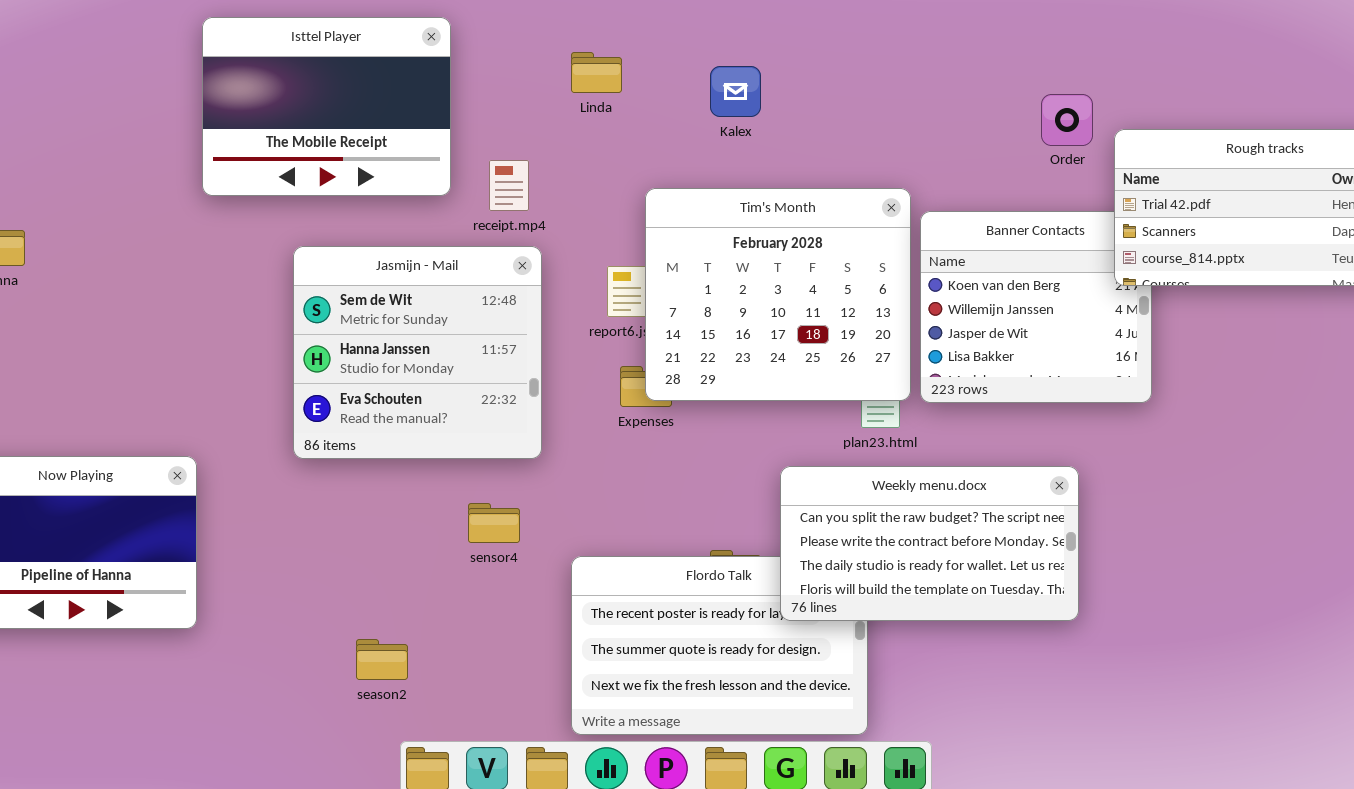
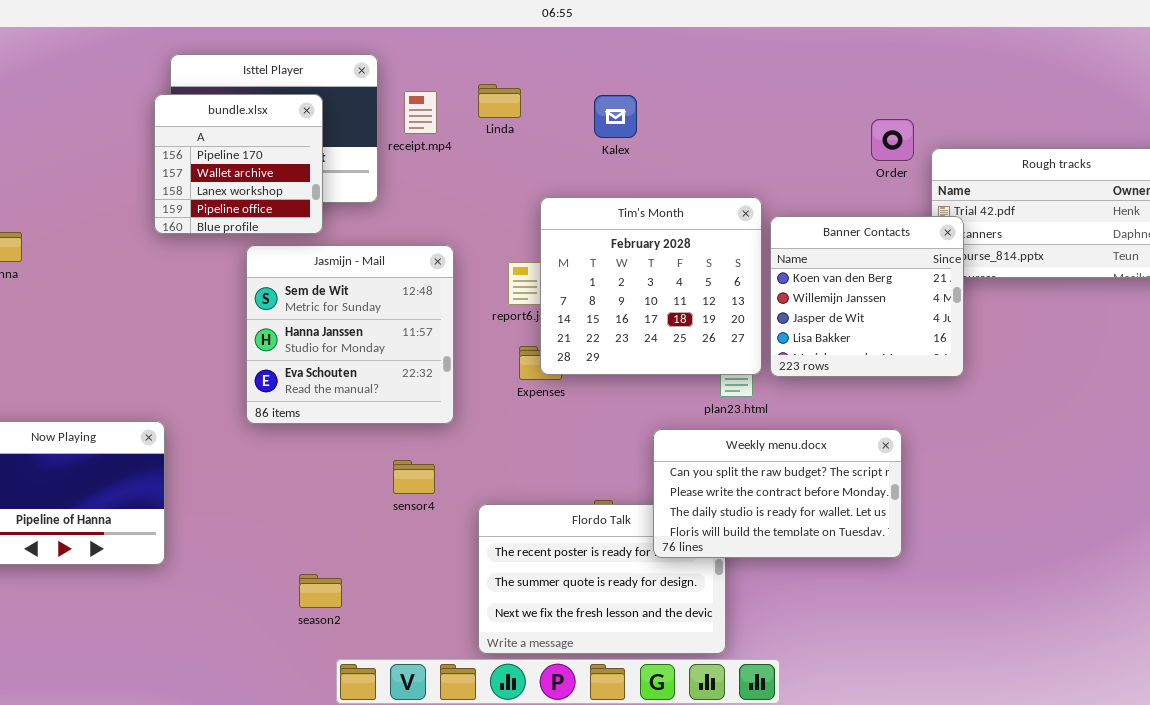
bundle.xlsx: none -> [154,94,323,234], opened
receipt.mp4: [489,160,529,211] -> [404,91,437,134], moved
Banner Contacts: [920,211,1152,403] -> [770,216,964,377], raised

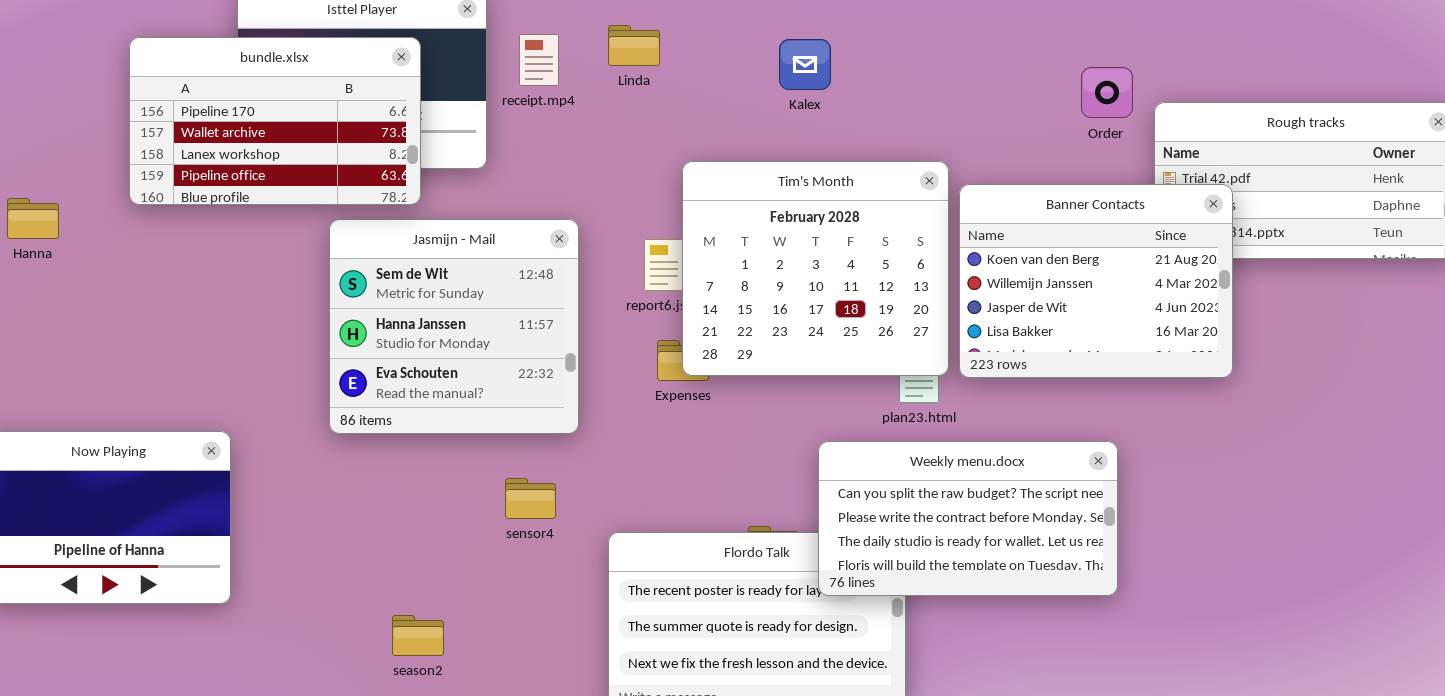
bundle.xlsx: [154,94,323,234] -> [129,37,421,205], resized
Kalex: [594,95,637,138] -> [779,39,831,90], moved
Banner Contacts: [770,216,964,377] -> [959,184,1233,378], resized

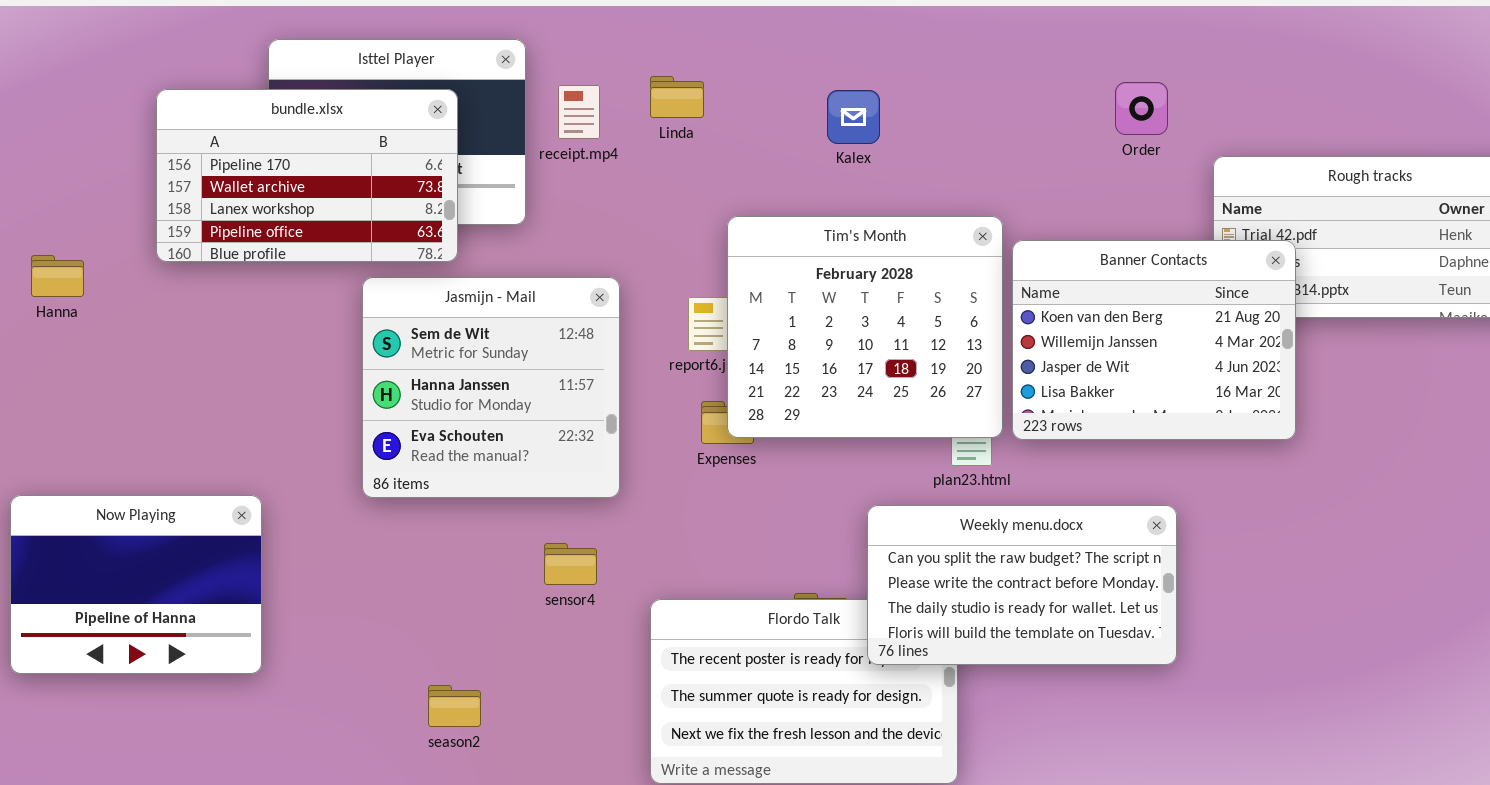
Order: [1081,67,1133,118] -> [1115,82,1168,135], moved

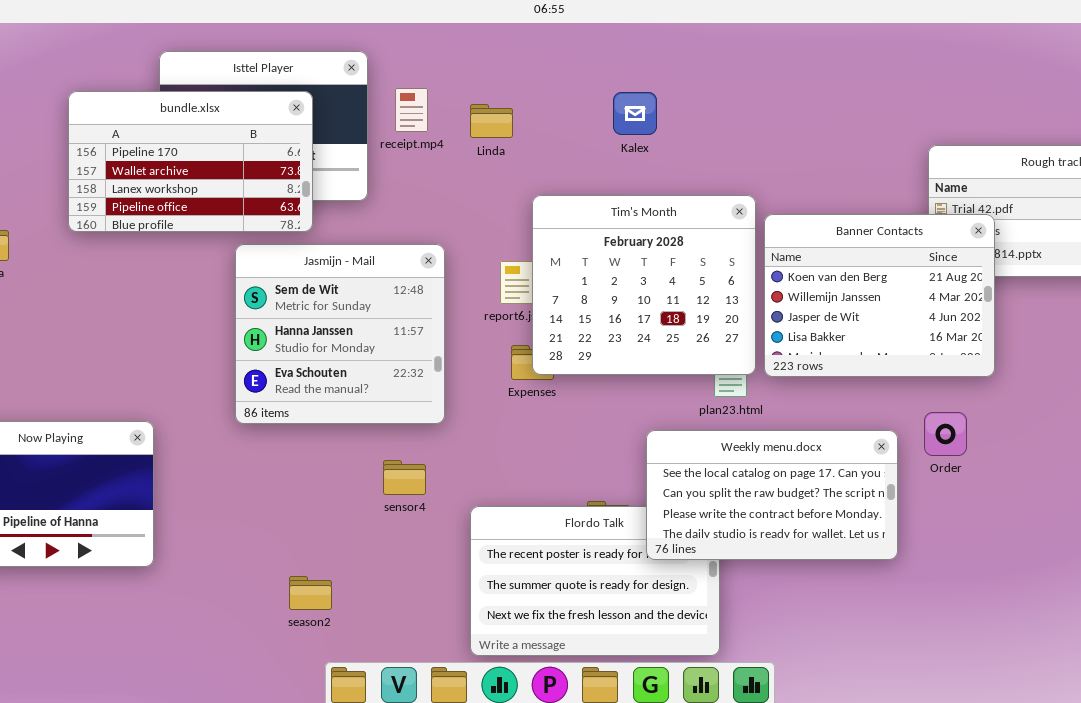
Linda: [650,76,704,118] -> [470,104,513,138], moved
Order: [1115,82,1168,135] -> [924,412,967,456], moved
Weekly menu.docx: [867,505,1177,665] -> [646,430,898,560], scrolled up 1 row

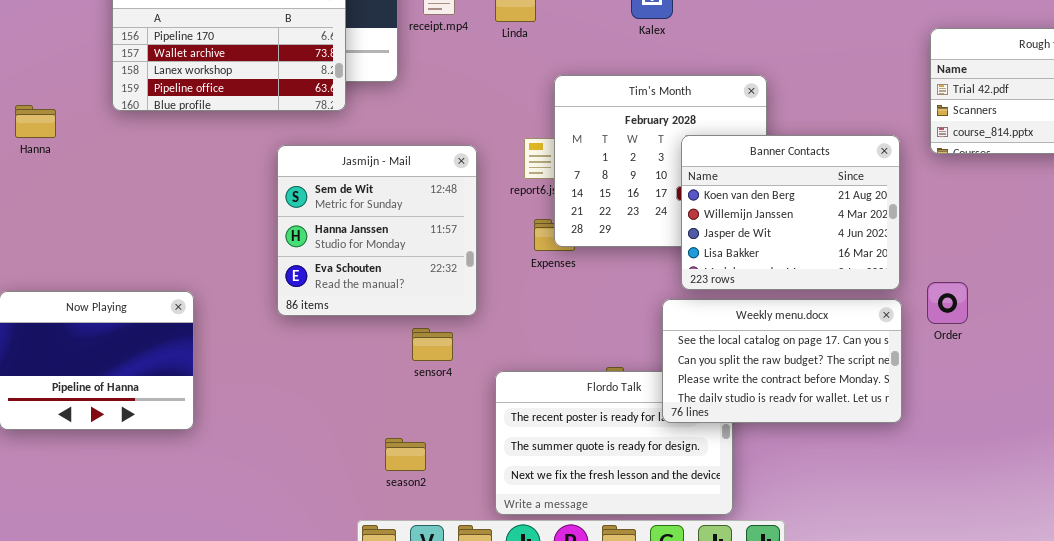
Banner Contacts: [764,214,995,377] -> [681,135,900,290], moved
Jasmijn - Mail: [235,244,445,424] -> [277,145,477,316], moved
season2: [289,576,332,610] -> [385,438,426,471], moved

